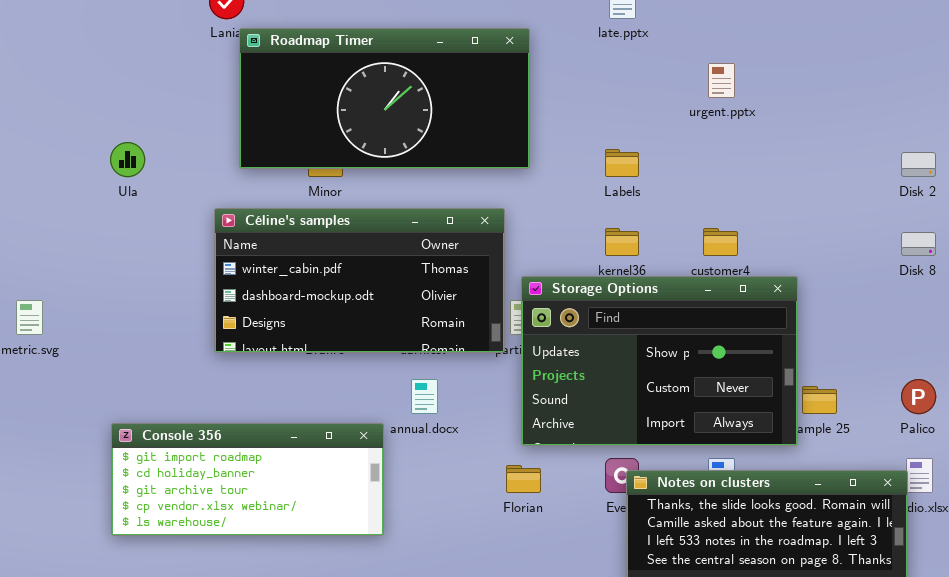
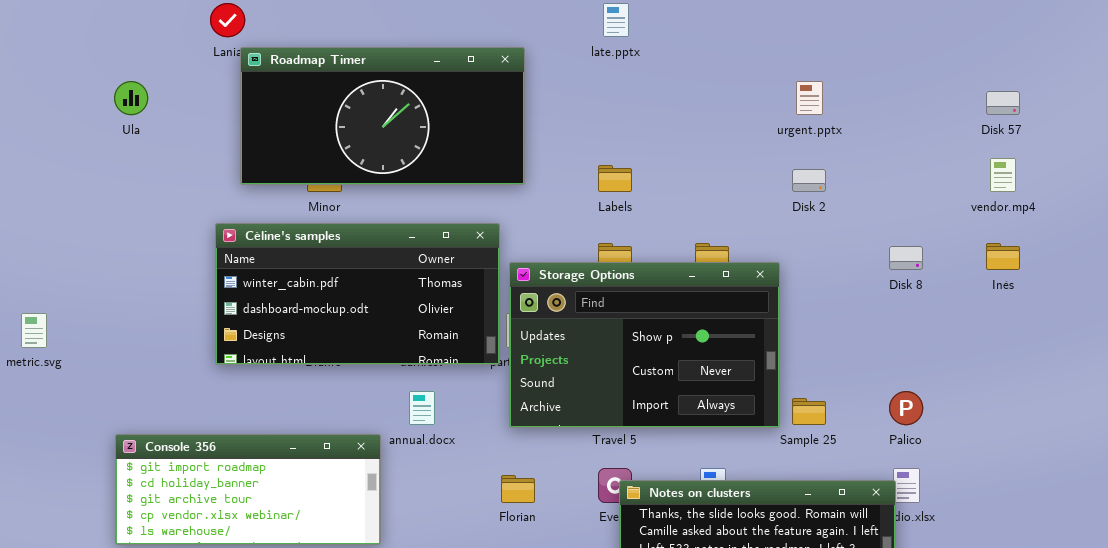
urgent.pptx: [708,63,735,98] -> [796,81,823,115], moved
Ula: [110,142,145,177] -> [114,81,148,115], moved
Disk 2: [901,152,936,177] -> [792,169,826,192], moved
Storage Options: [521,276,798,446] -> [509,262,780,428], moved

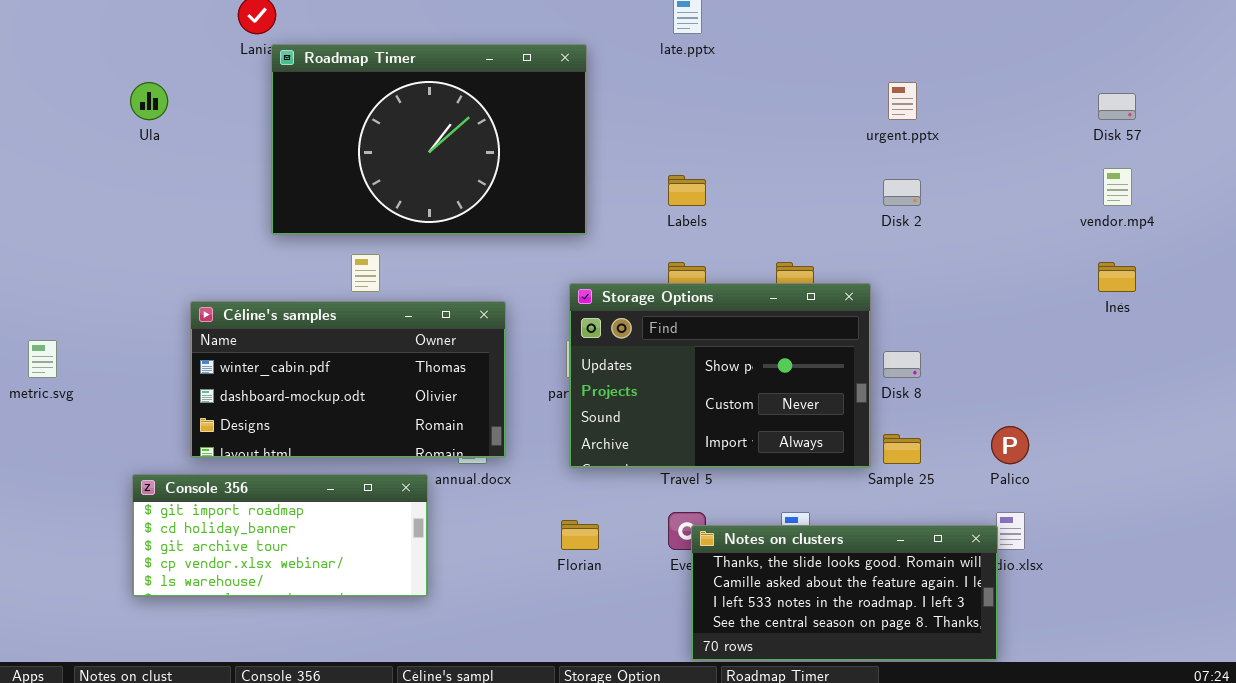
Roadmap Timer: [240,47,525,185] -> [271,44,587,235], resized
Céline's samples: [215,223,500,365] -> [190,301,506,458], moved
Disk 8: [889,246,923,270] -> [883,351,921,378], moved

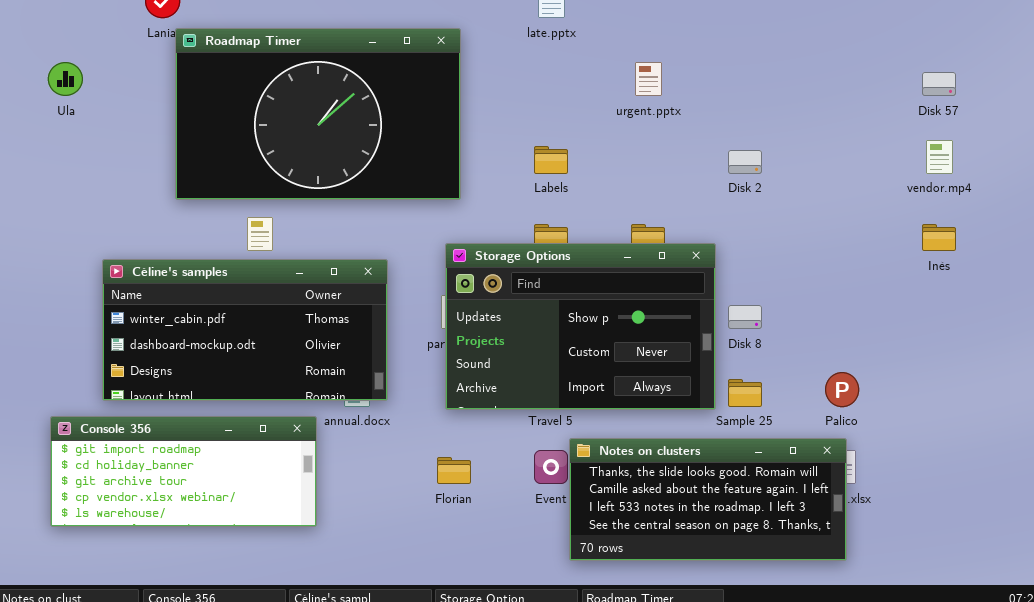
urgent.pptx: [888,82,917,120] -> [635,62,662,96], moved
Notes on clusters: [691,525,998,661] -> [569,438,847,561], moved

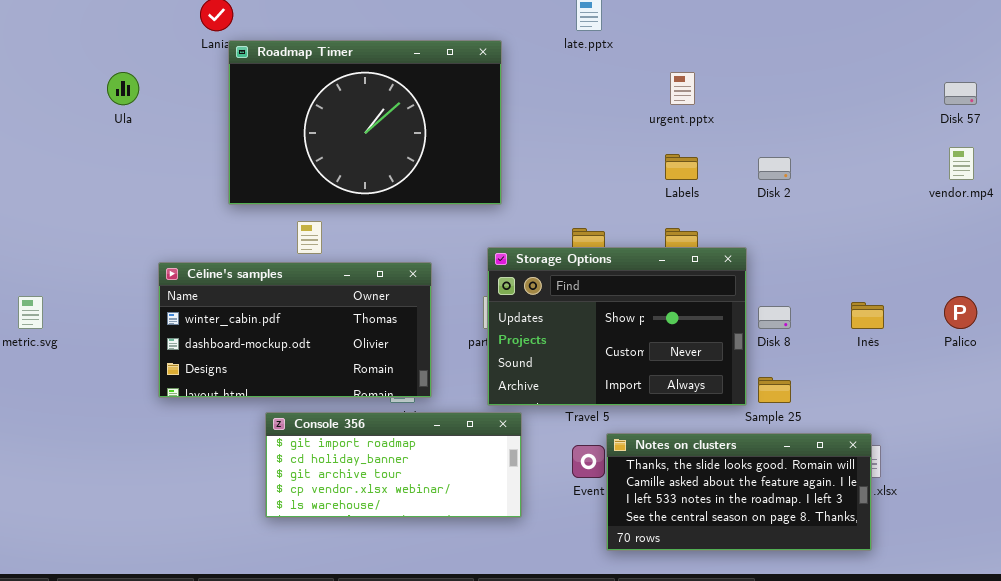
Labels: [534,146,568,174] -> [665,154,698,180], moved
Inès: [922,224,956,251] -> [851,302,884,329], moved
Palico: [825,372,859,407] -> [944,296,977,329], moved
Console 356: [50,416,317,527] -> [265,412,522,518], moved

